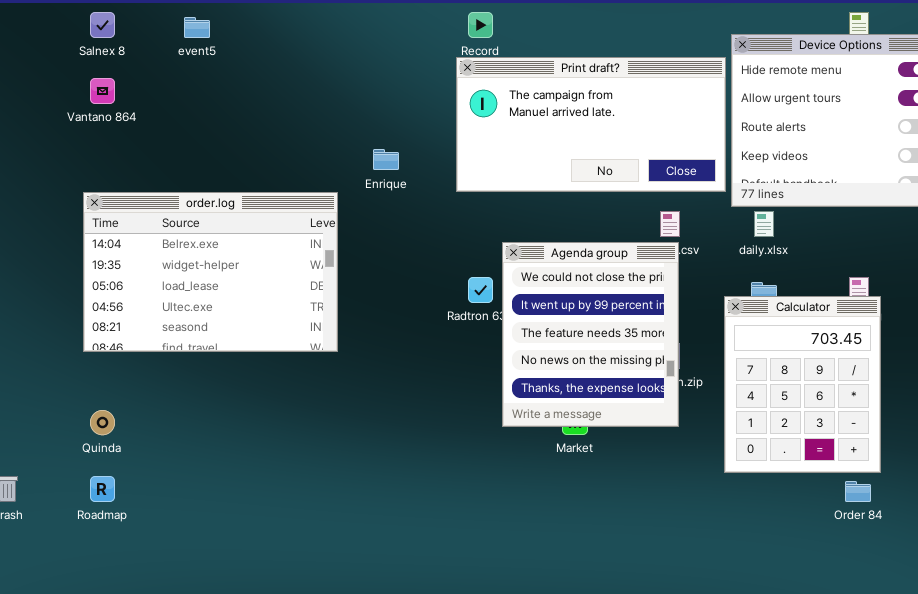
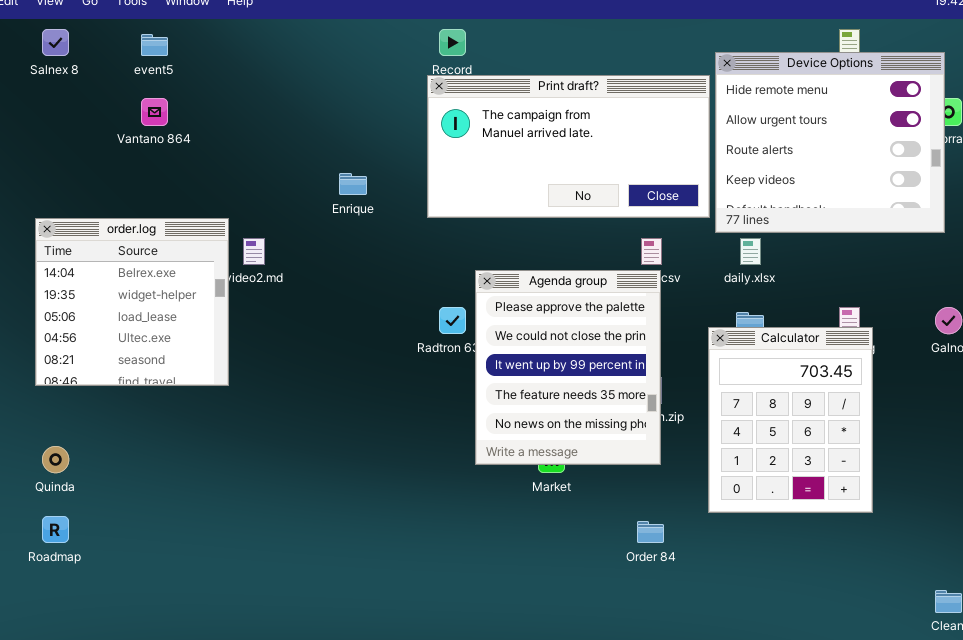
Vantano 864: [90,78,115,104] -> [141,98,168,126], moved
order.log: [83,192,338,352] -> [35,218,229,386], resized
Agenda group: [502,242,679,427] -> [475,270,661,465], scrolled up 1 row
Order 84: [845,481,871,502] -> [637,521,664,543], moved

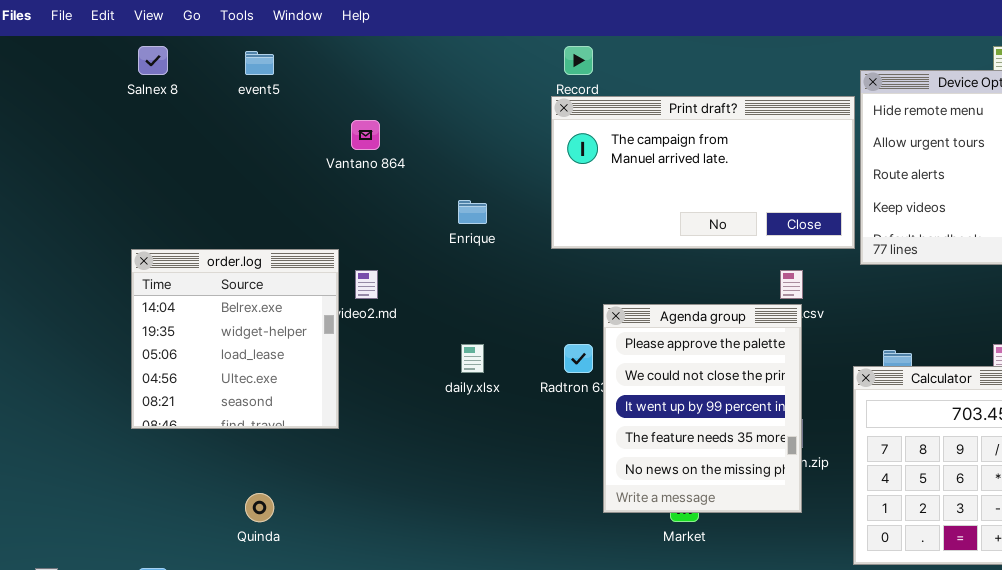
Vantano 864: [141,98,168,126] -> [351,120,380,150], moved
daily.xlsx: [740,238,761,265] -> [461,344,484,373], moved
Quinda: [42,446,69,473] -> [245,493,274,522], moved

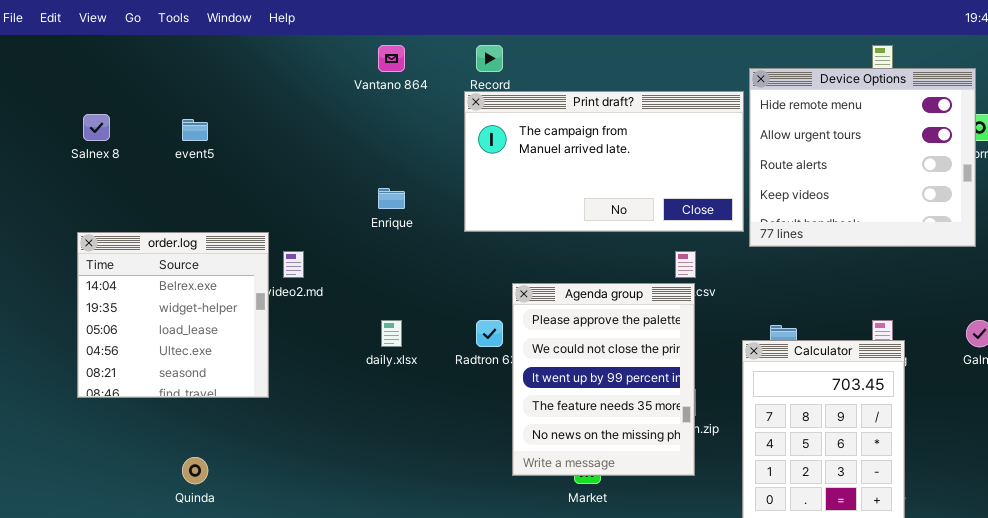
Salnex 8: [138,46,168,75] -> [83,114,110,141], moved
event5: [245,51,274,75] -> [182,119,208,141], moved
Vantano 864: [351,120,380,150] -> [378,45,405,72], moved

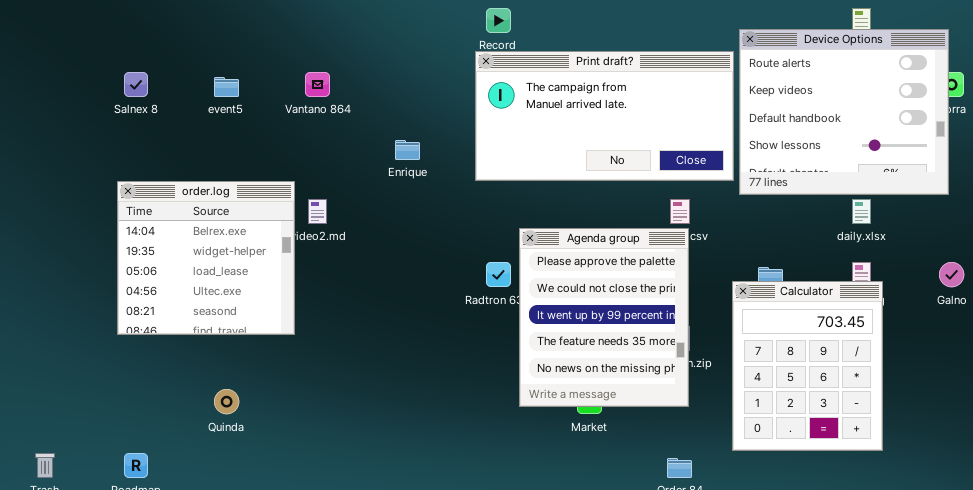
Vantano 864: [378,45,405,72] -> [305,72,330,97], moved
Device Options: [749,68,976,247] -> [739,29,949,195], scrolled down 2 rows
daily.xlsx: [381,320,402,347] -> [852,199,871,224], moved

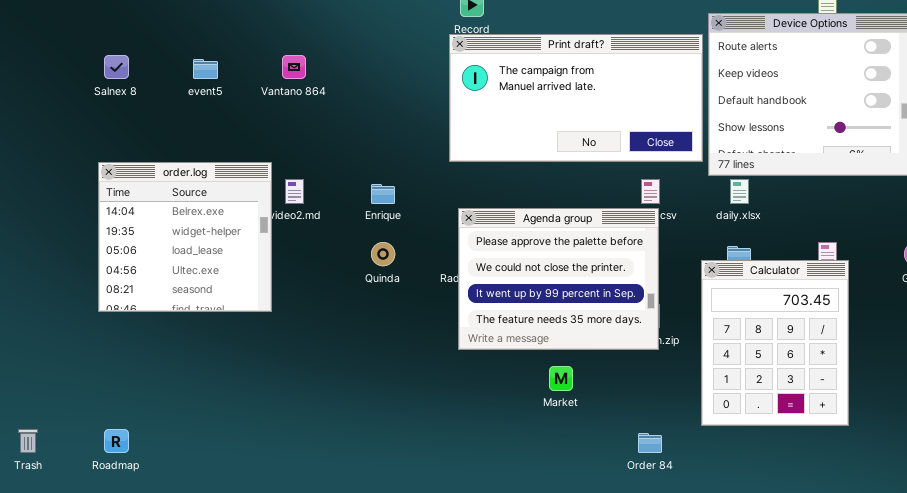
Enrique: [395,140,420,160] -> [371,184,395,204], moved
daily.xlsx: [852,199,871,224] -> [730,179,749,204], moved
Agenda group: [519,228,689,407] -> [458,208,659,350], resized
Quinda: [214,389,239,414] -> [371,242,395,266], moved

